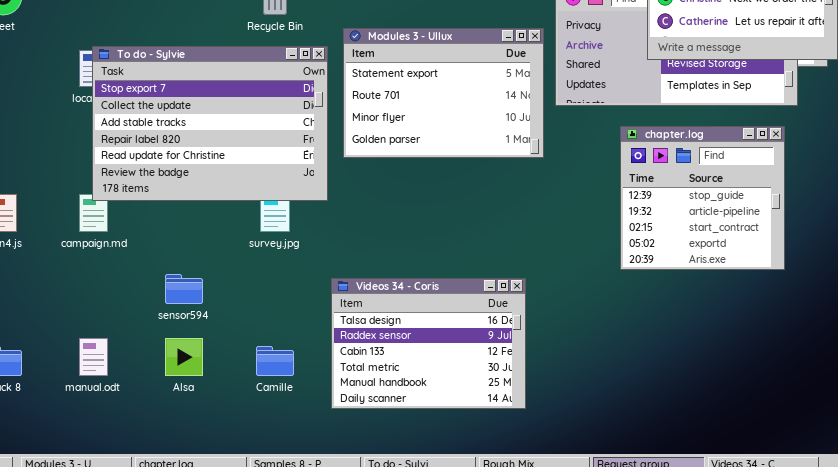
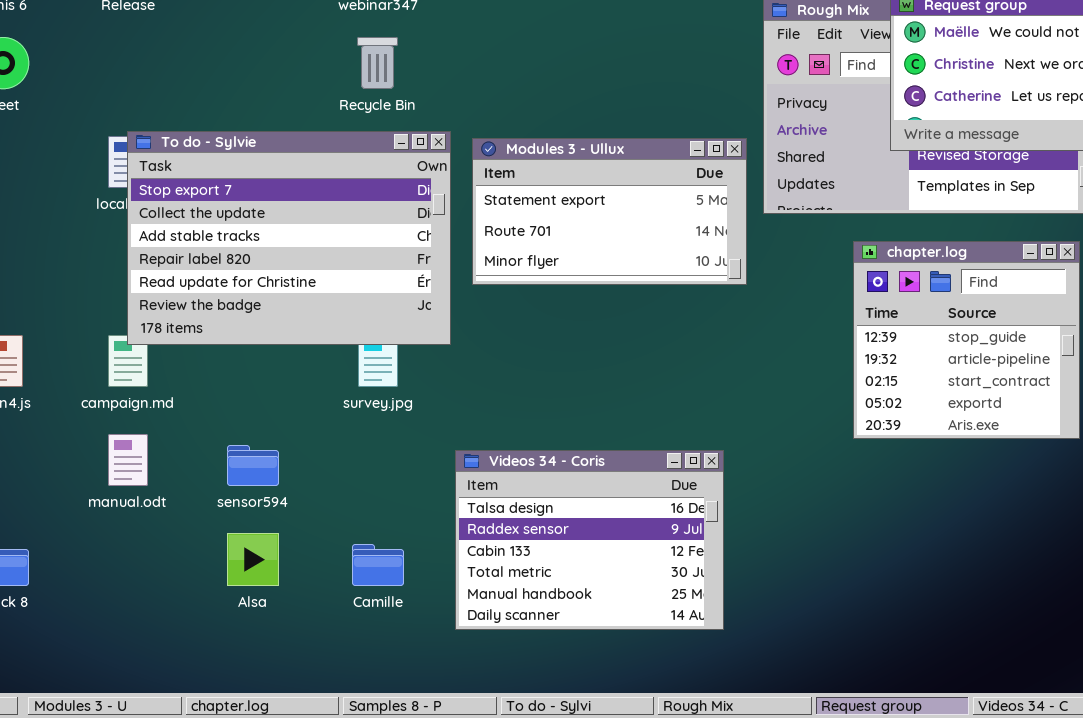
Modules 3 - Ullux: [343,28,544,158] -> [472,138,747,285], resized
manual.odt: [79,338,108,376] -> [108,434,148,486], moved

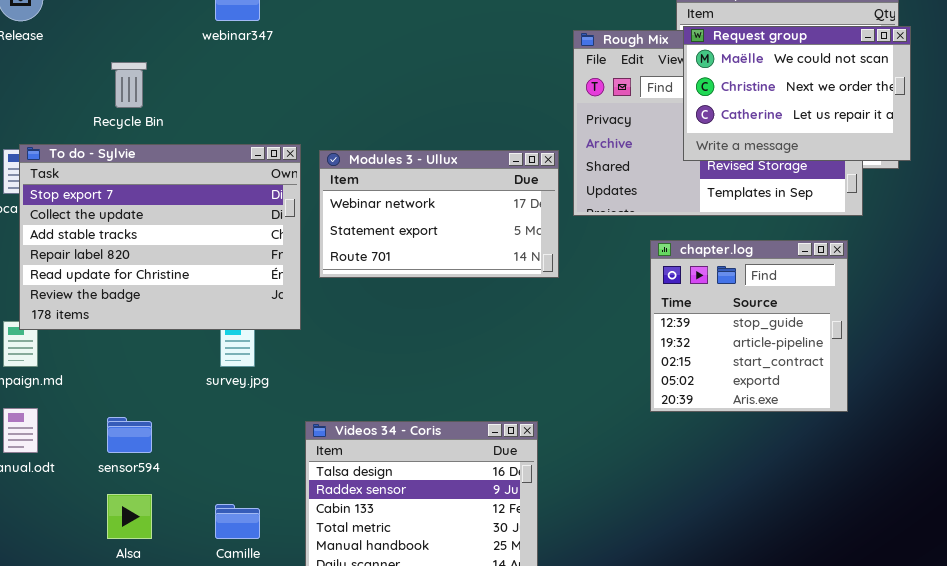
Recycle Bin: [357,37,398,89] -> [111,62,147,108], moved
Modules 3 - Ullux: [472,138,747,285] -> [319,150,559,278], scrolled up 1 row

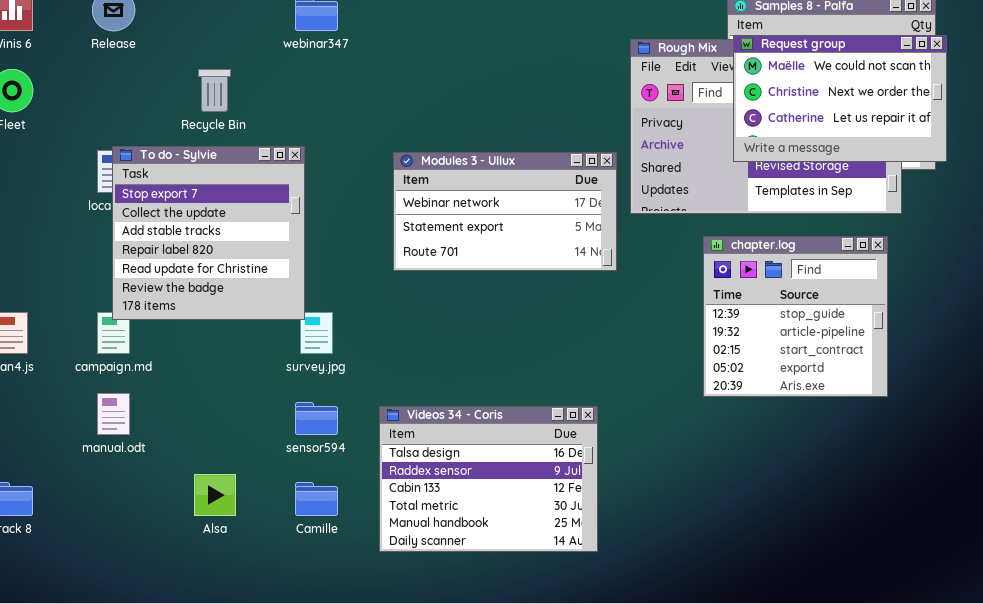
To do - Sylvie: [19,144,301,330] -> [112,146,305,320], resized
sensor594: [107,417,152,453] -> [295,402,338,435], moved

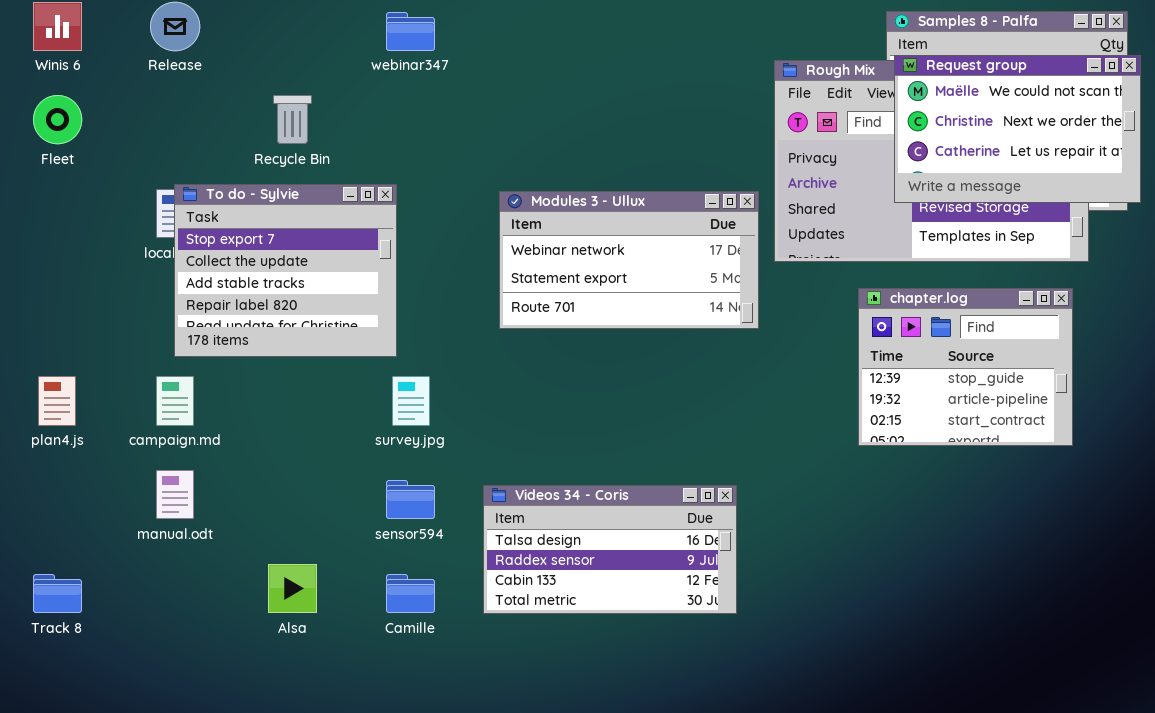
To do - Sylvie: [112,146,305,320] -> [174,184,397,357], resized
chapter.log: [703,236,888,397] -> [858,288,1073,446], resized
Videos 34 - Coris: [379,406,598,552] -> [483,485,737,614], resized

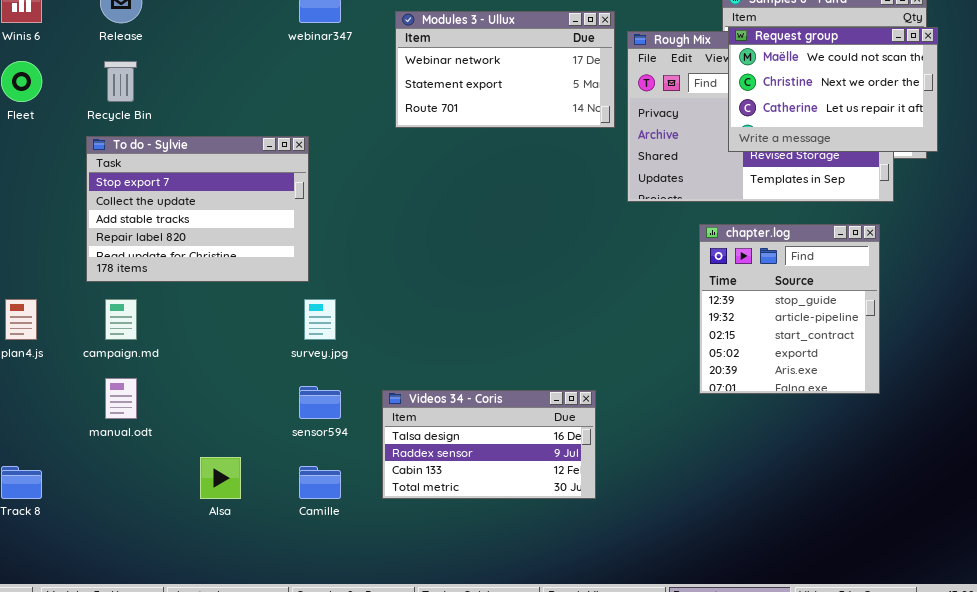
Recycle Bin: [273,95,312,144] -> [104,61,137,102], moved
To do - Sylvie: [174,184,397,357] -> [86,136,309,282], resized
Modules 3 - Ullux: [499,191,759,329] -> [395,11,615,128], moved
chapter.log: [858,288,1073,446] -> [699,224,880,394], resized

